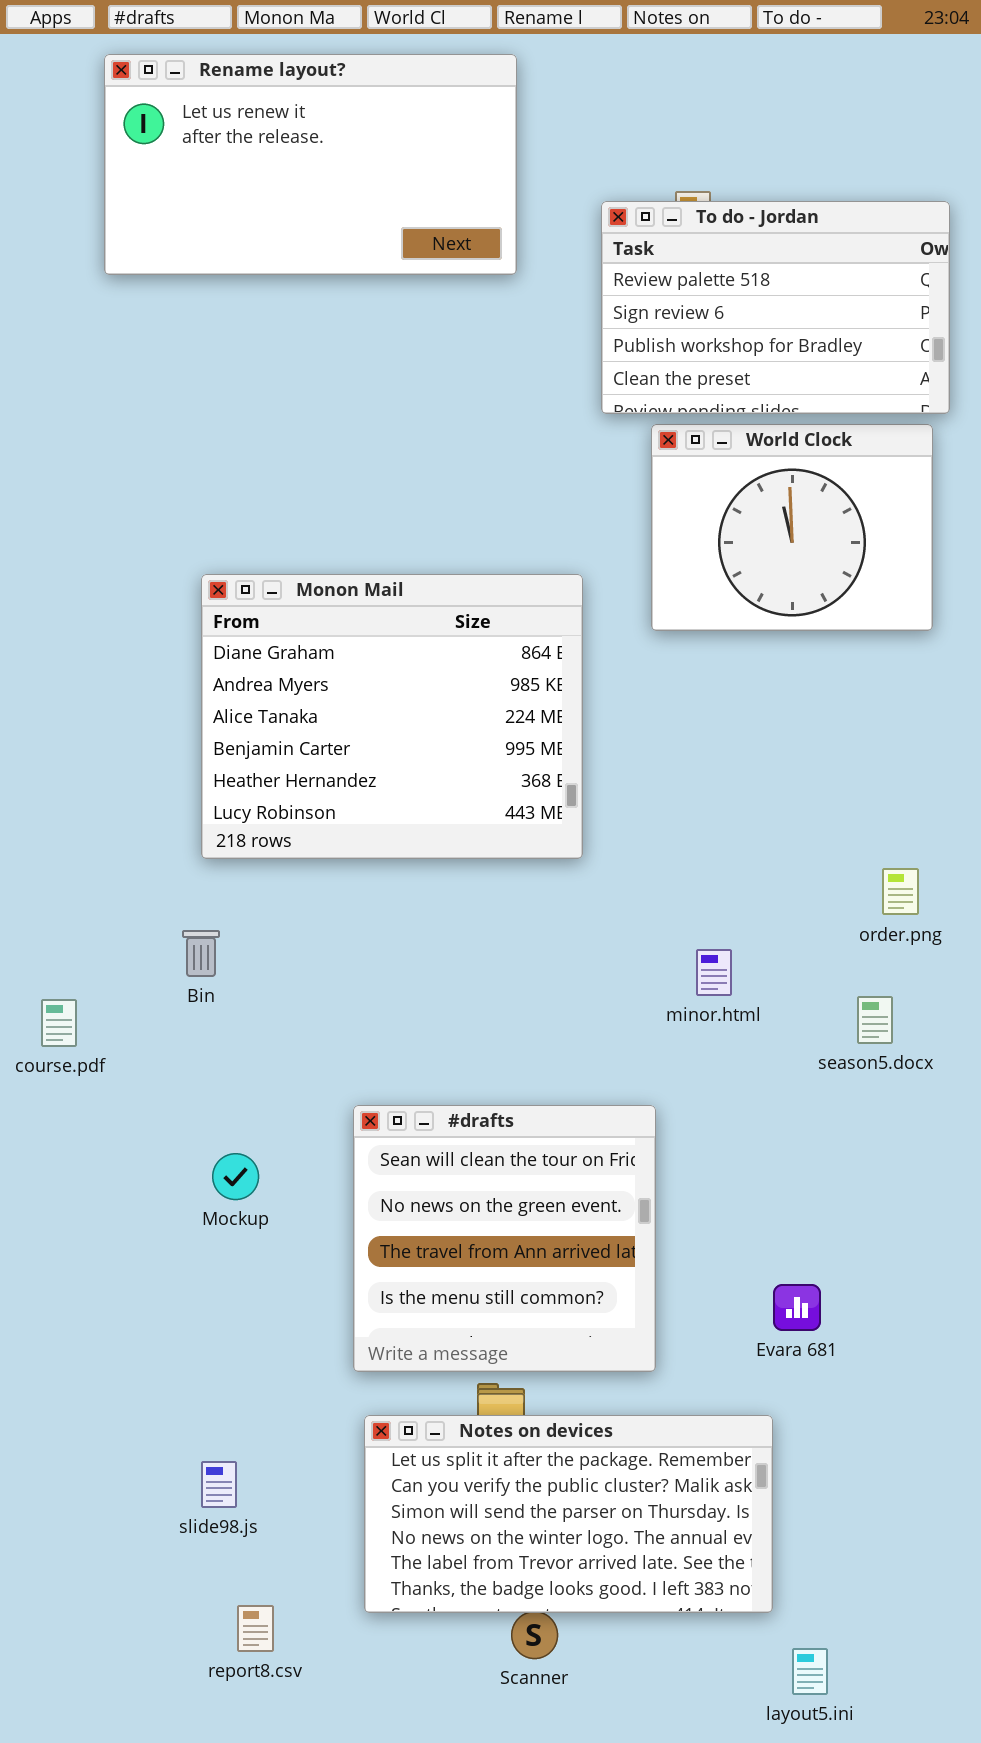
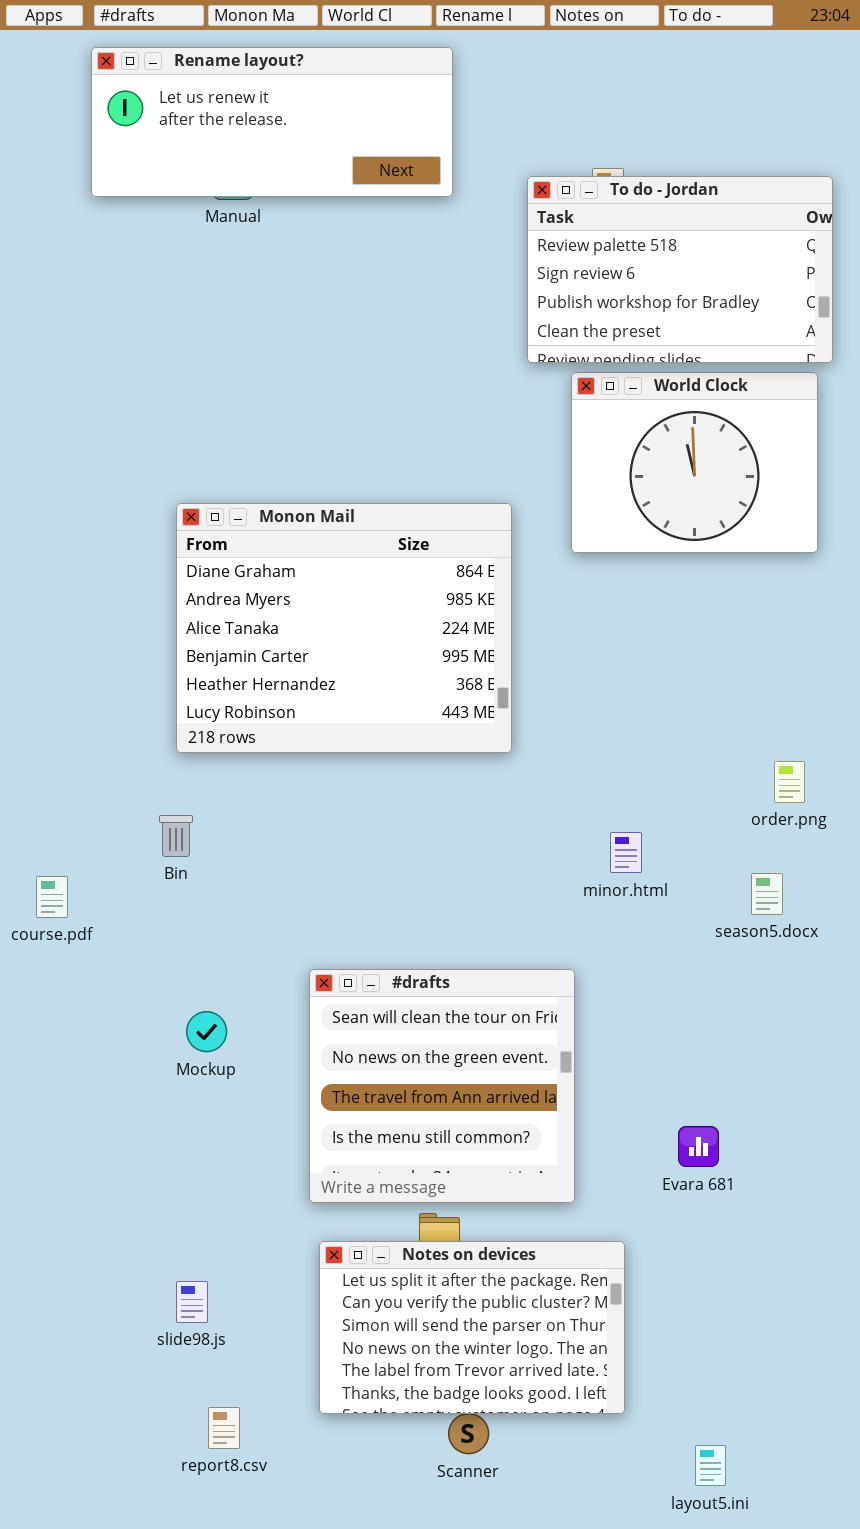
Rename layout?: [104,54,517,275] -> [91,47,453,197], resized
Notes on devices: [364,1415,773,1613] -> [319,1241,625,1414], resized

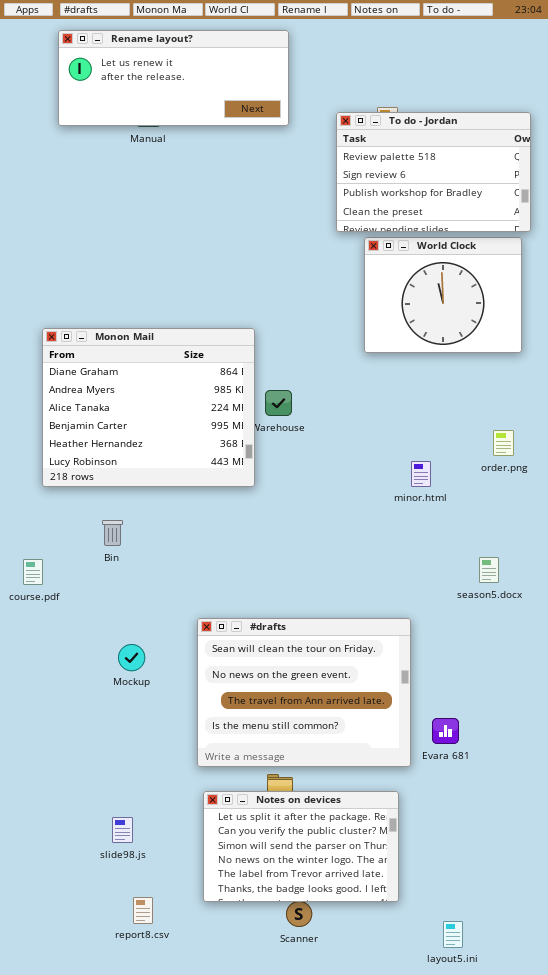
Monon Mail: [176,503,512,753] -> [42,328,255,487], moved
order.png: [774,761,805,803] -> [493,430,514,456], moved
minor.html: [610,832,642,873] -> [411,461,431,487], moved
#drafts: [309,969,575,1203] -> [197,618,411,767], resized

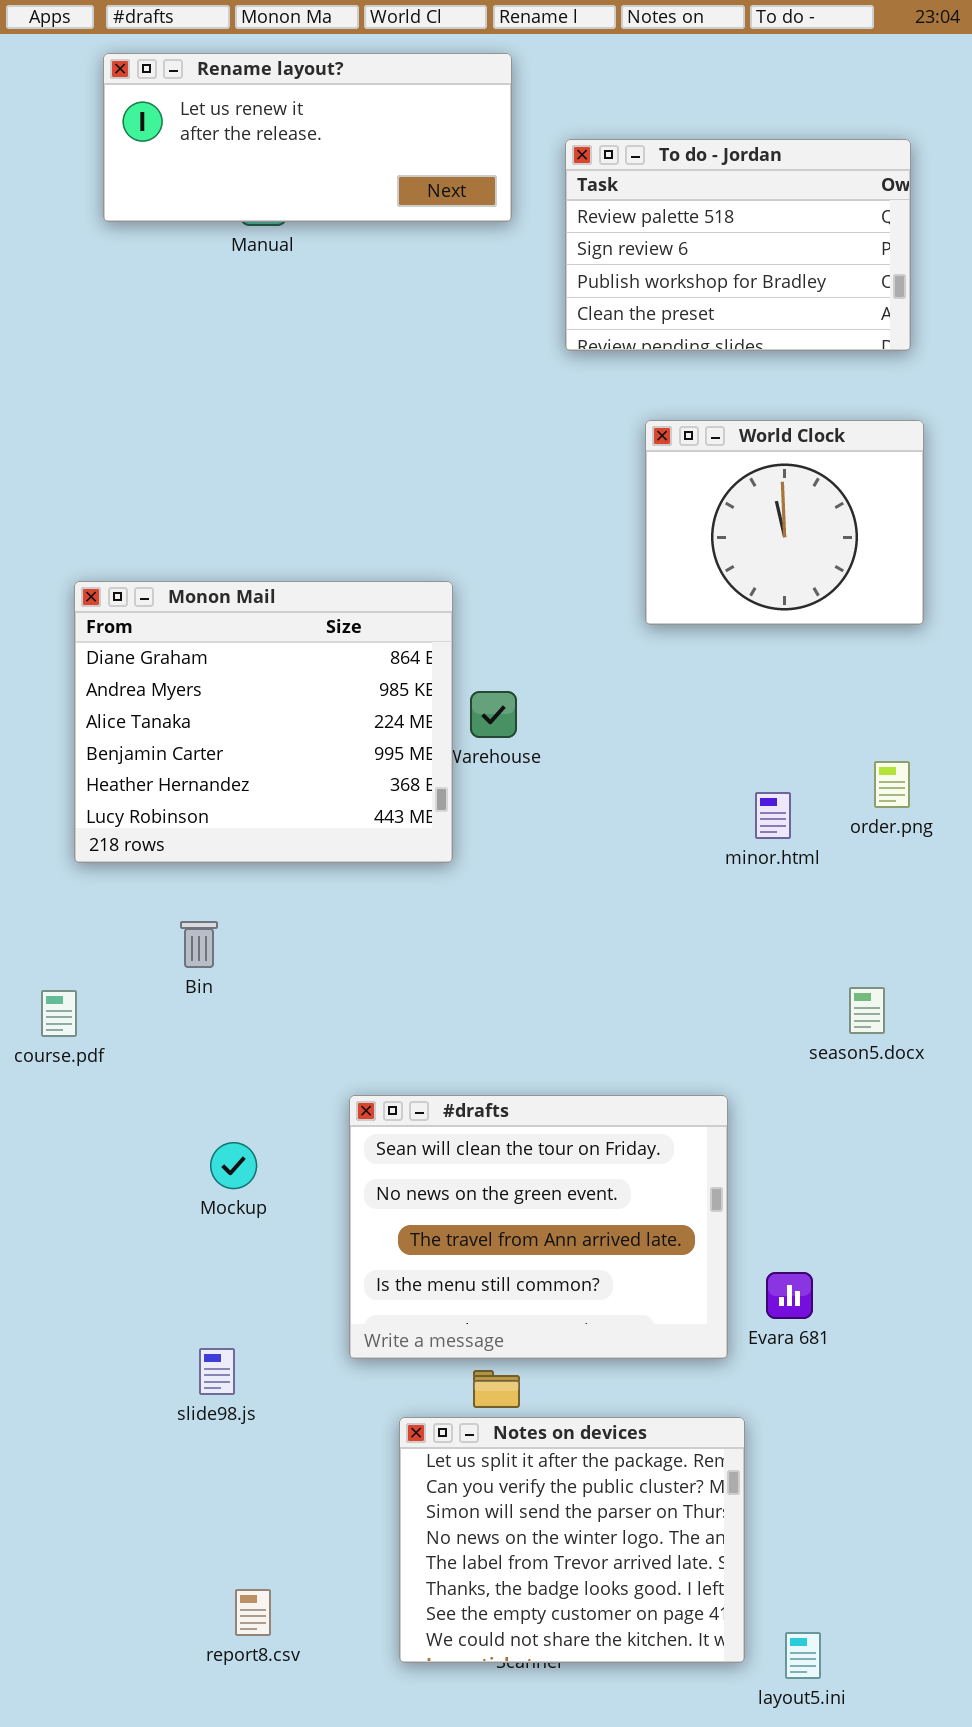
To do - Jordan: [336,112,531,232] -> [565,139,911,351], moved
minor.html: [411,461,431,487] -> [755,792,791,839], moved
Notes on devices: [203,791,399,902] -> [399,1417,745,1663], moved, resized
slide98.js: [112,817,133,843] -> [199,1348,235,1395], moved

